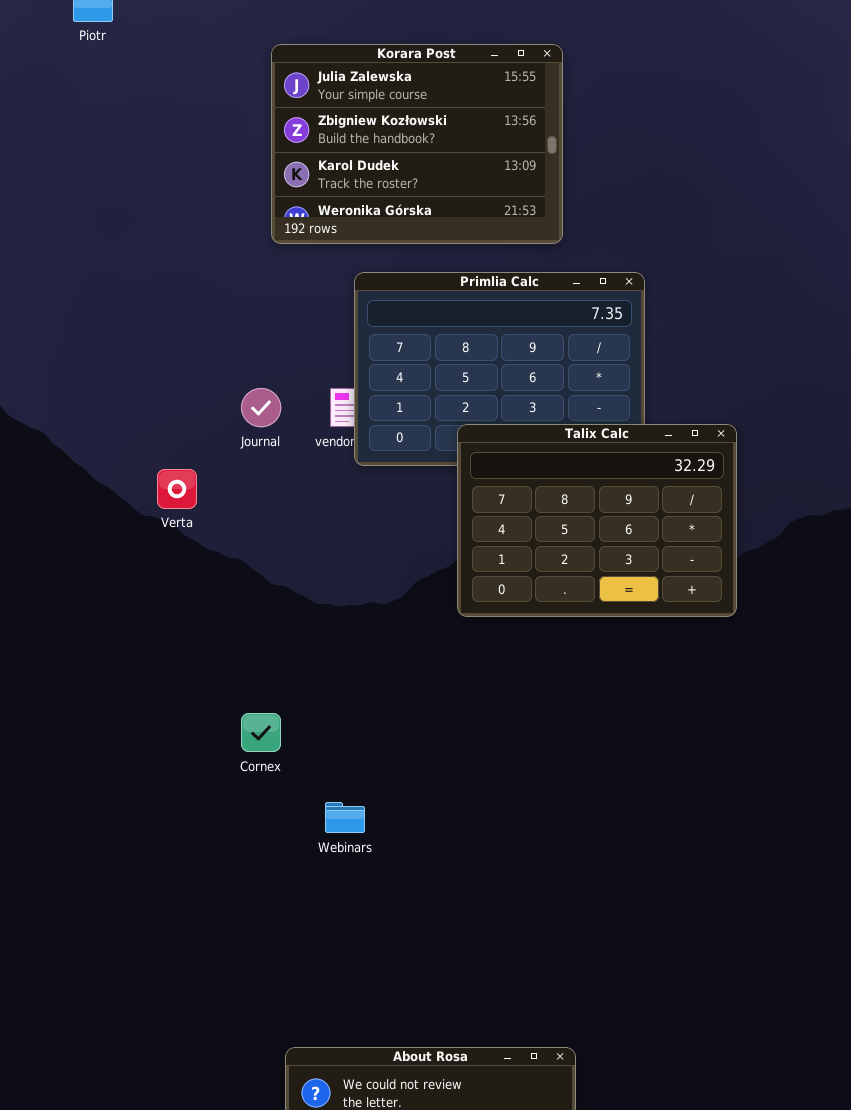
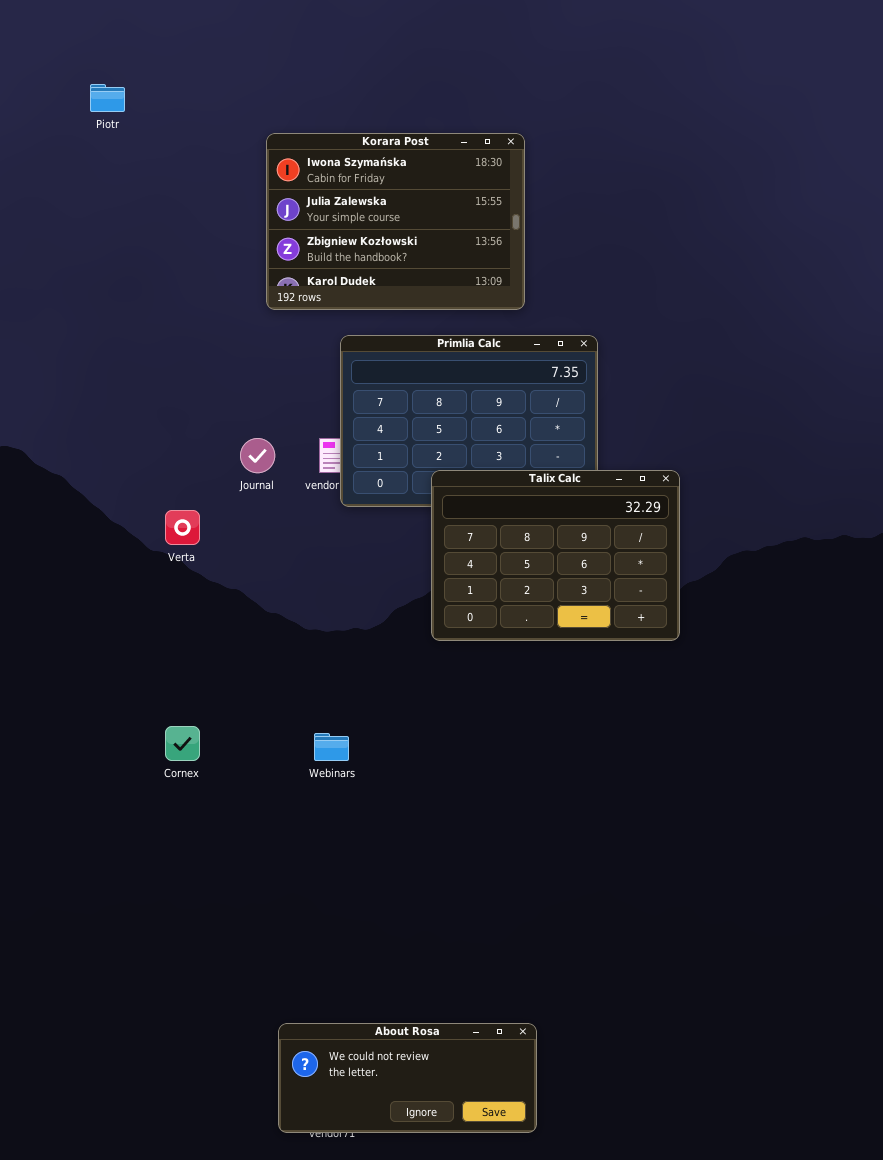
Korara Post: [271,44,563,244] -> [266,133,525,310], scrolled up 1 row
Cornex: [241,713,281,752] -> [165,726,200,761], moved
Webinars: [325,802,365,833] -> [314,733,349,761], moved

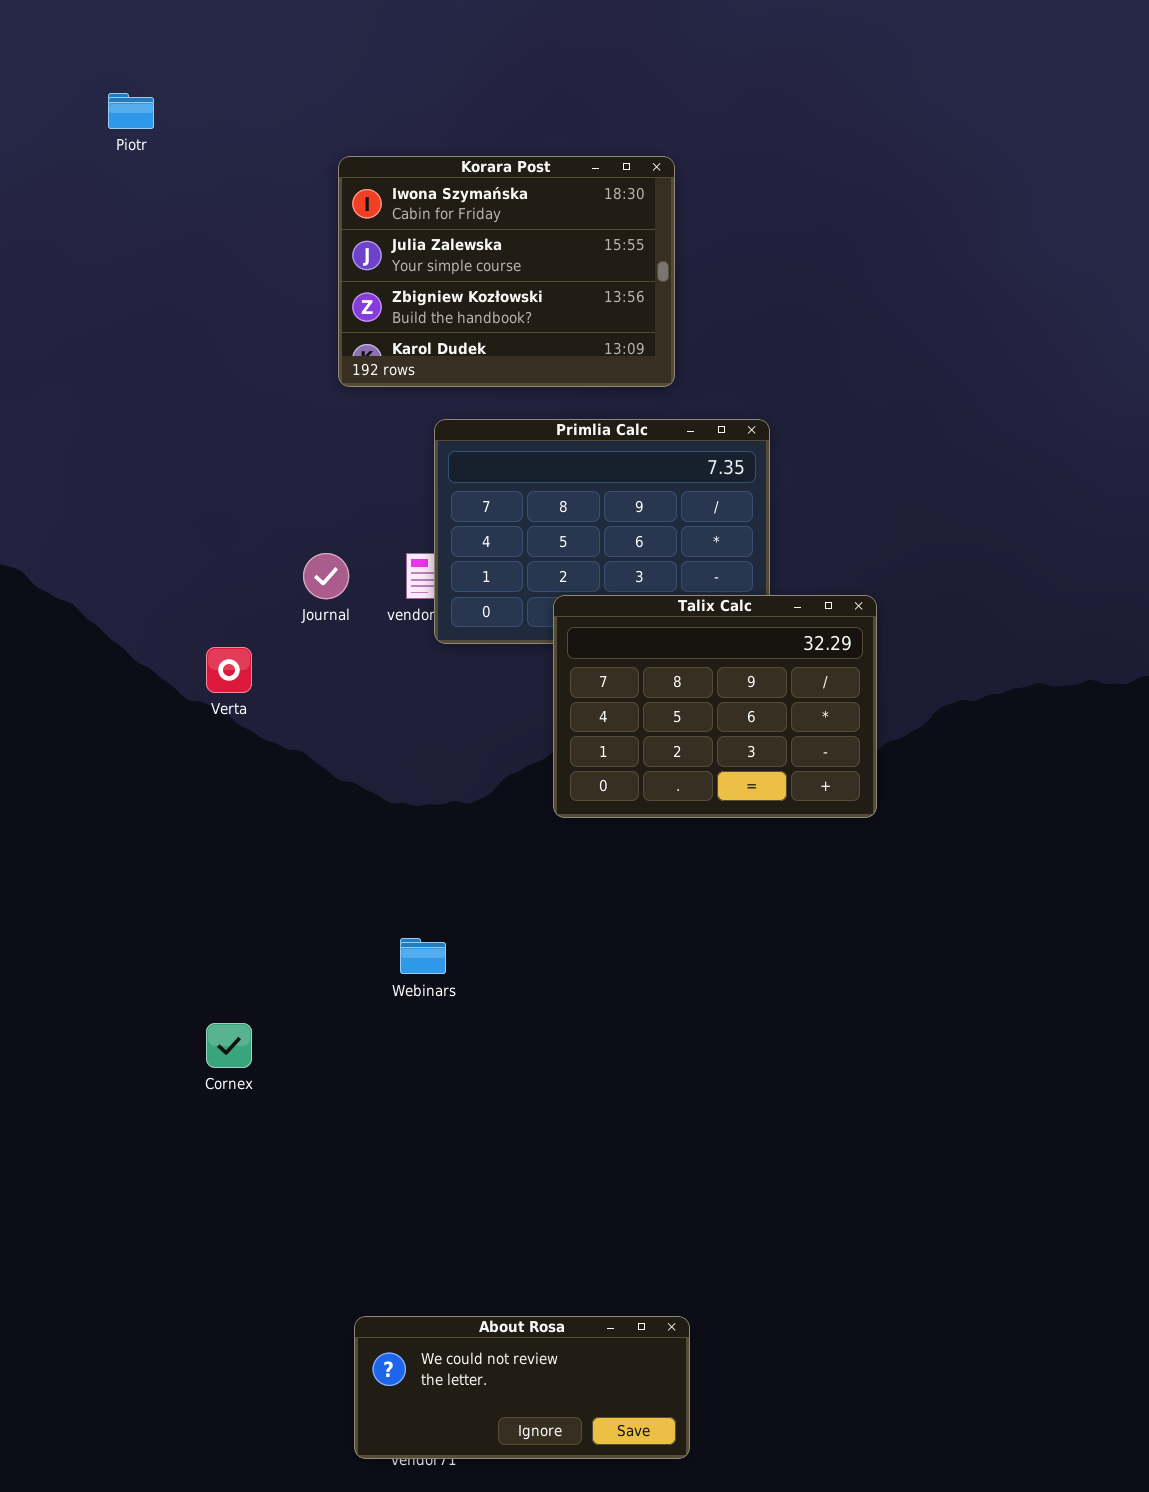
Cornex: [165,726,200,761] -> [206,1023,252,1068], moved

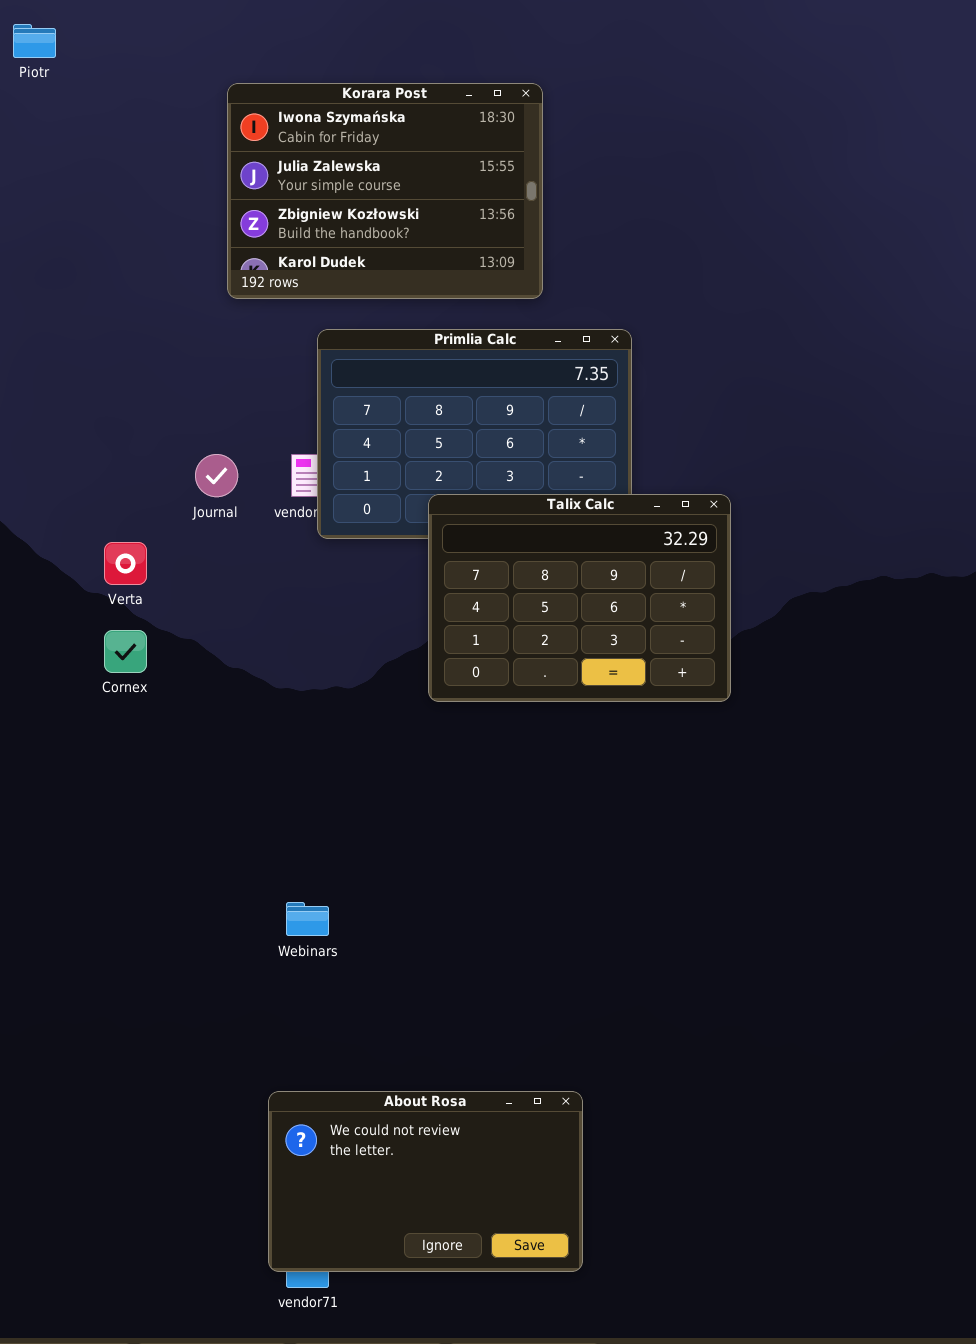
Webinars: [400,938,446,974] -> [286,902,329,936], moved
Cornex: [206,1023,252,1068] -> [104,630,147,673], moved
About Rosa: [354,1316,690,1459] -> [268,1091,583,1272], moved, resized

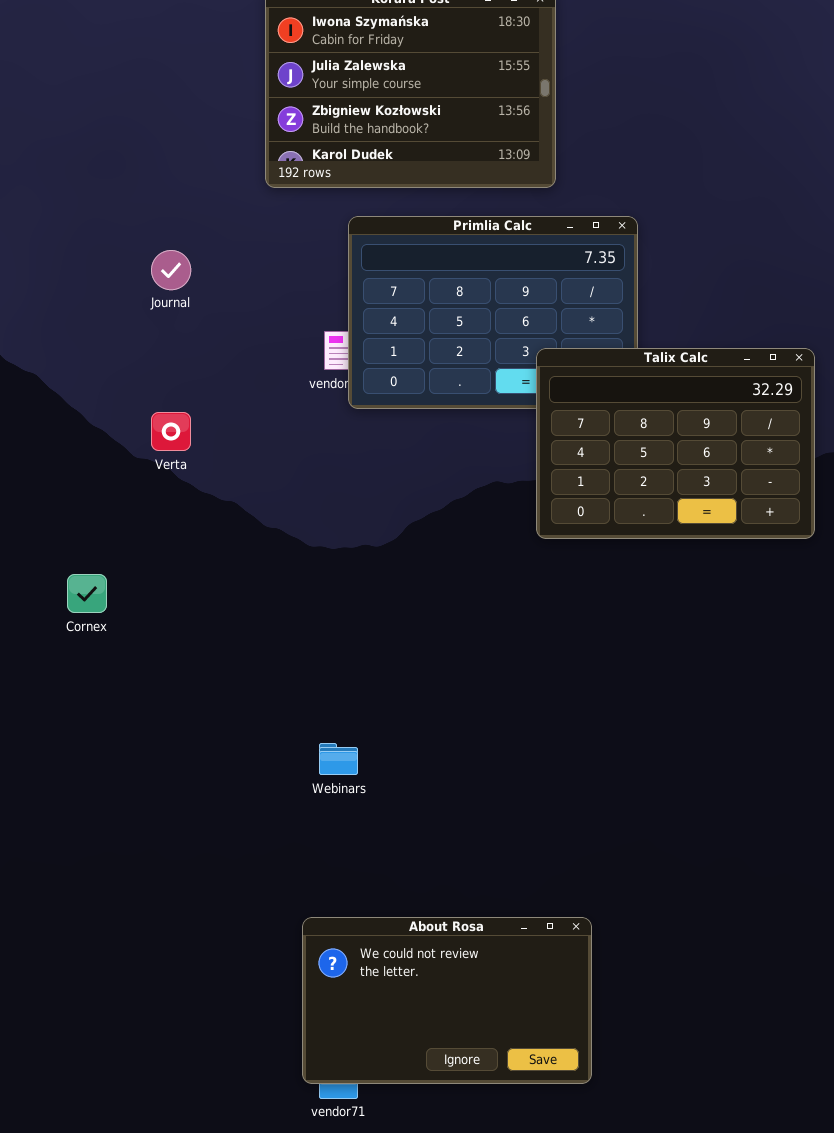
Journal: [195,454,238,497] -> [151,250,191,290], moved
Talix Calc: [428,494,731,702] -> [536,348,815,539], moved
Cornex: [104,630,147,673] -> [67,574,107,613], moved

